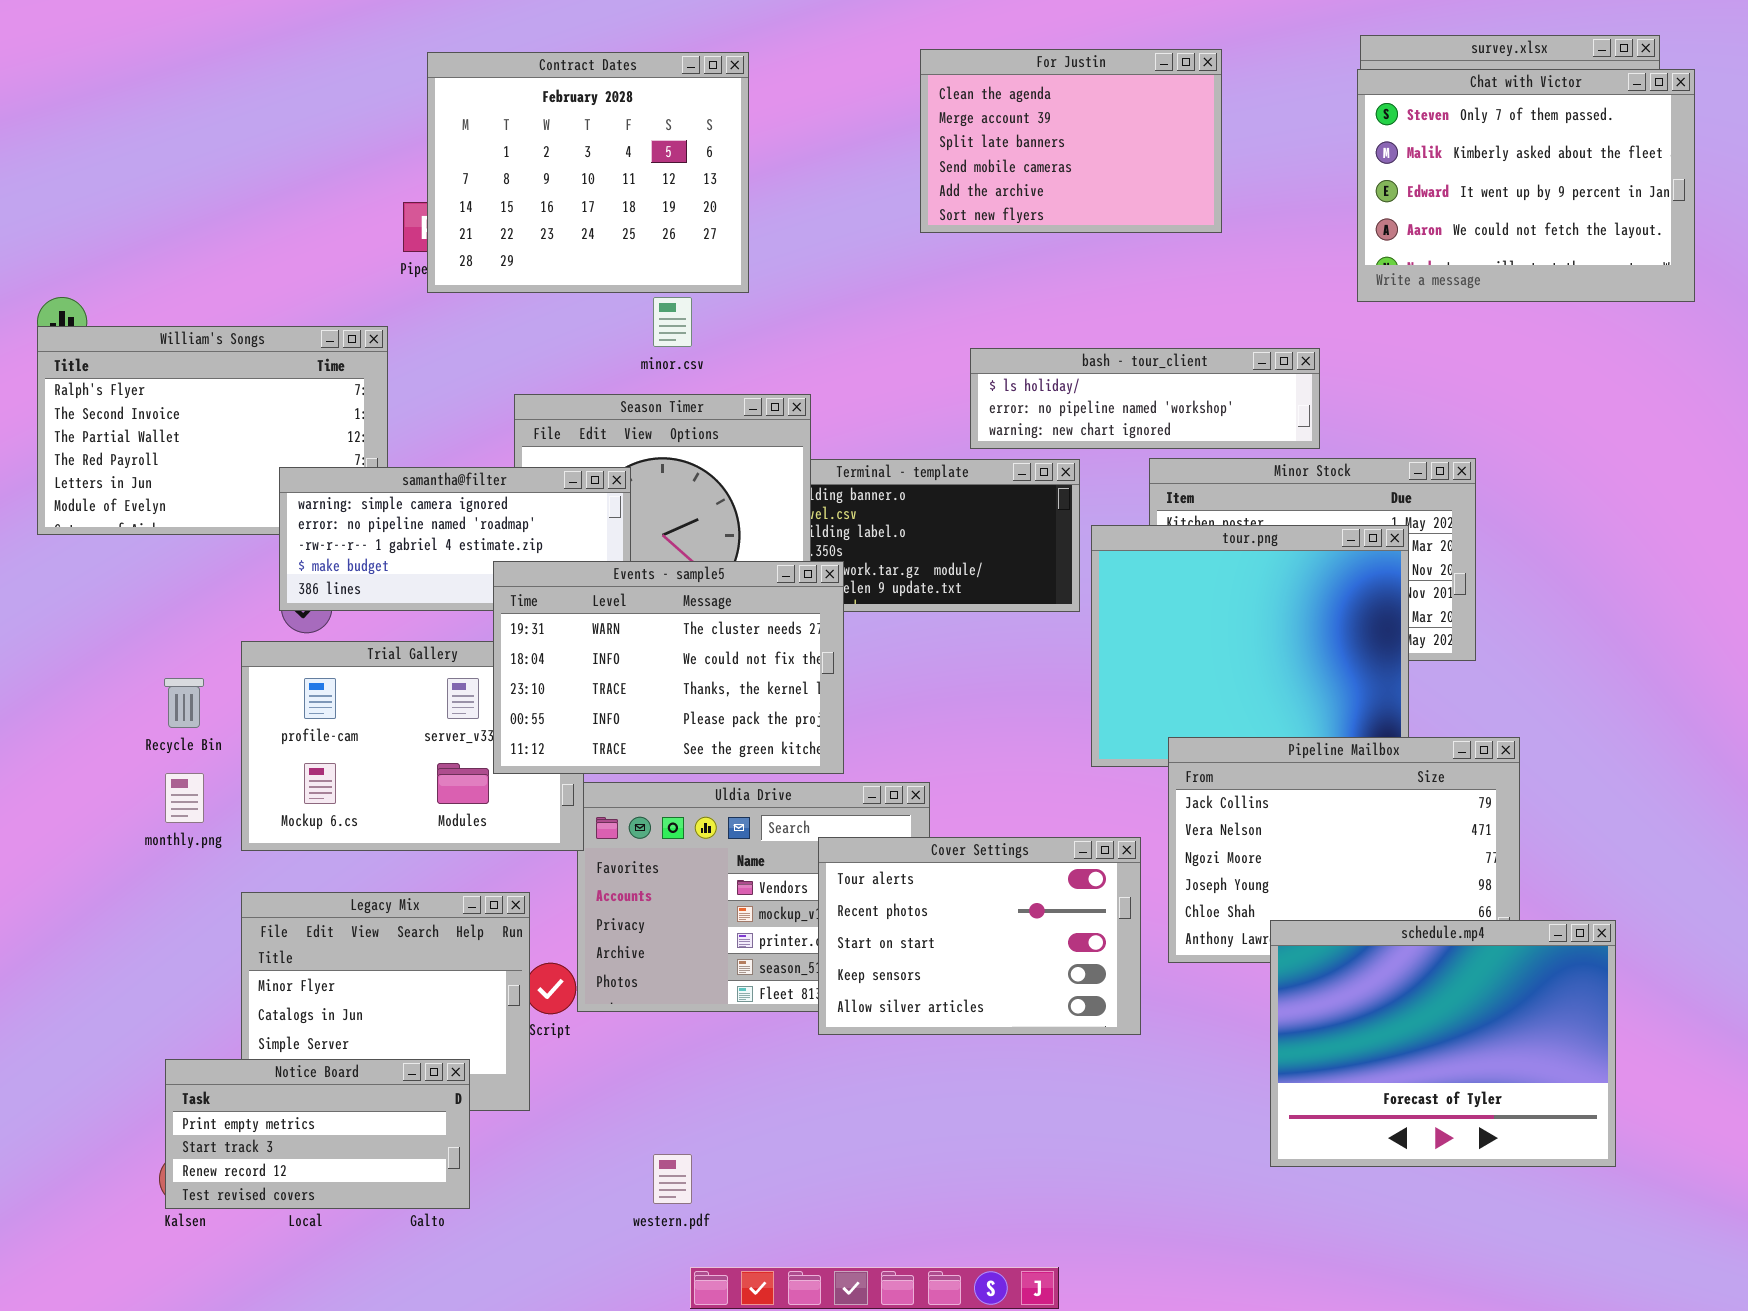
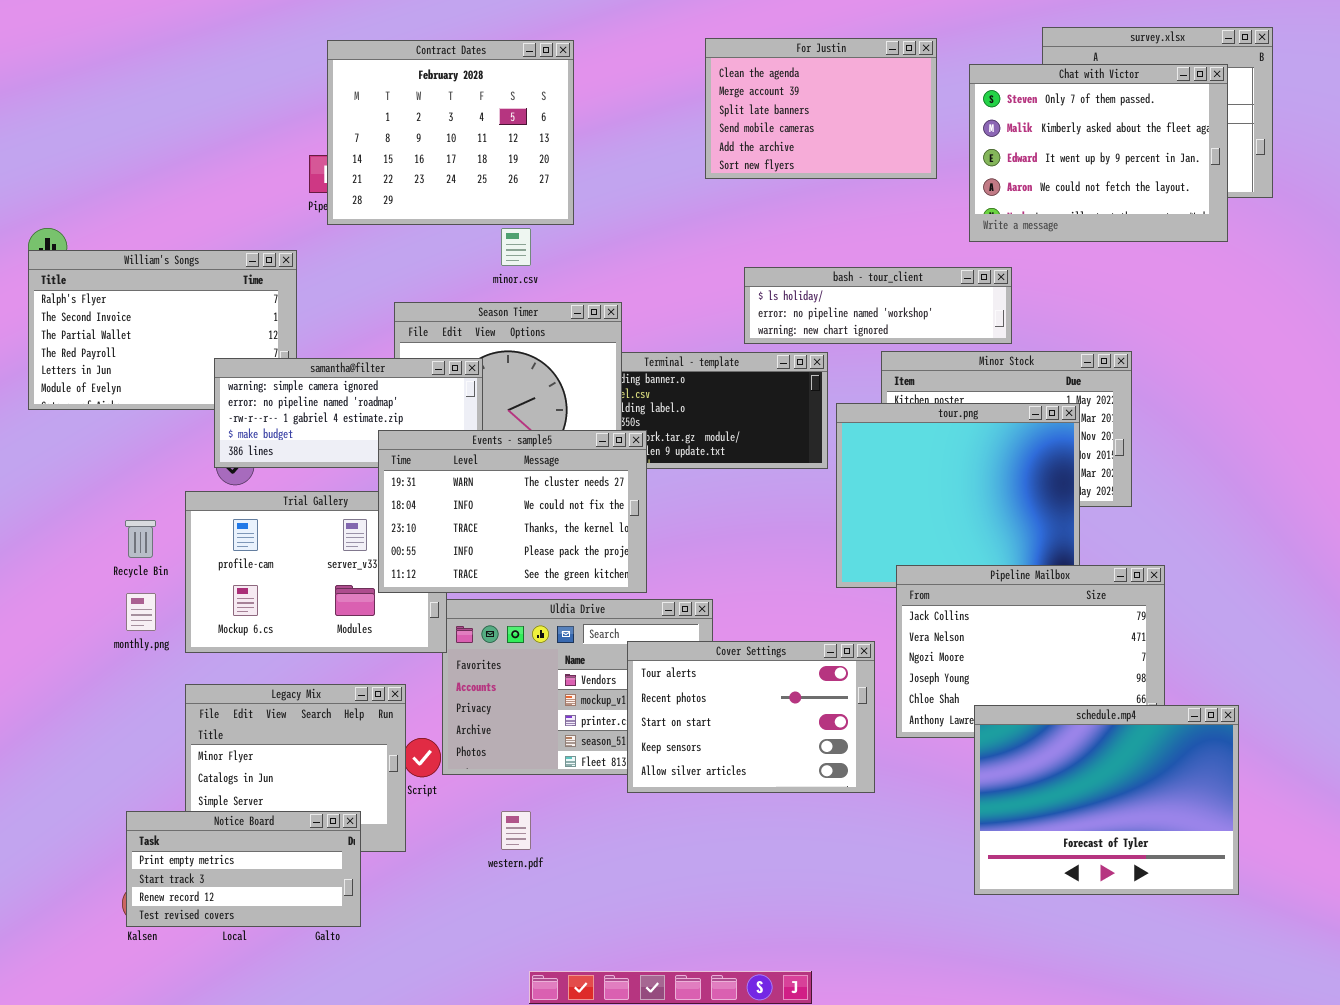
Chat with Victor: [1357,69,1695,302] -> [969,64,1228,242], moved
western.pdf: [653,1154,692,1204] -> [501,811,531,850], moved

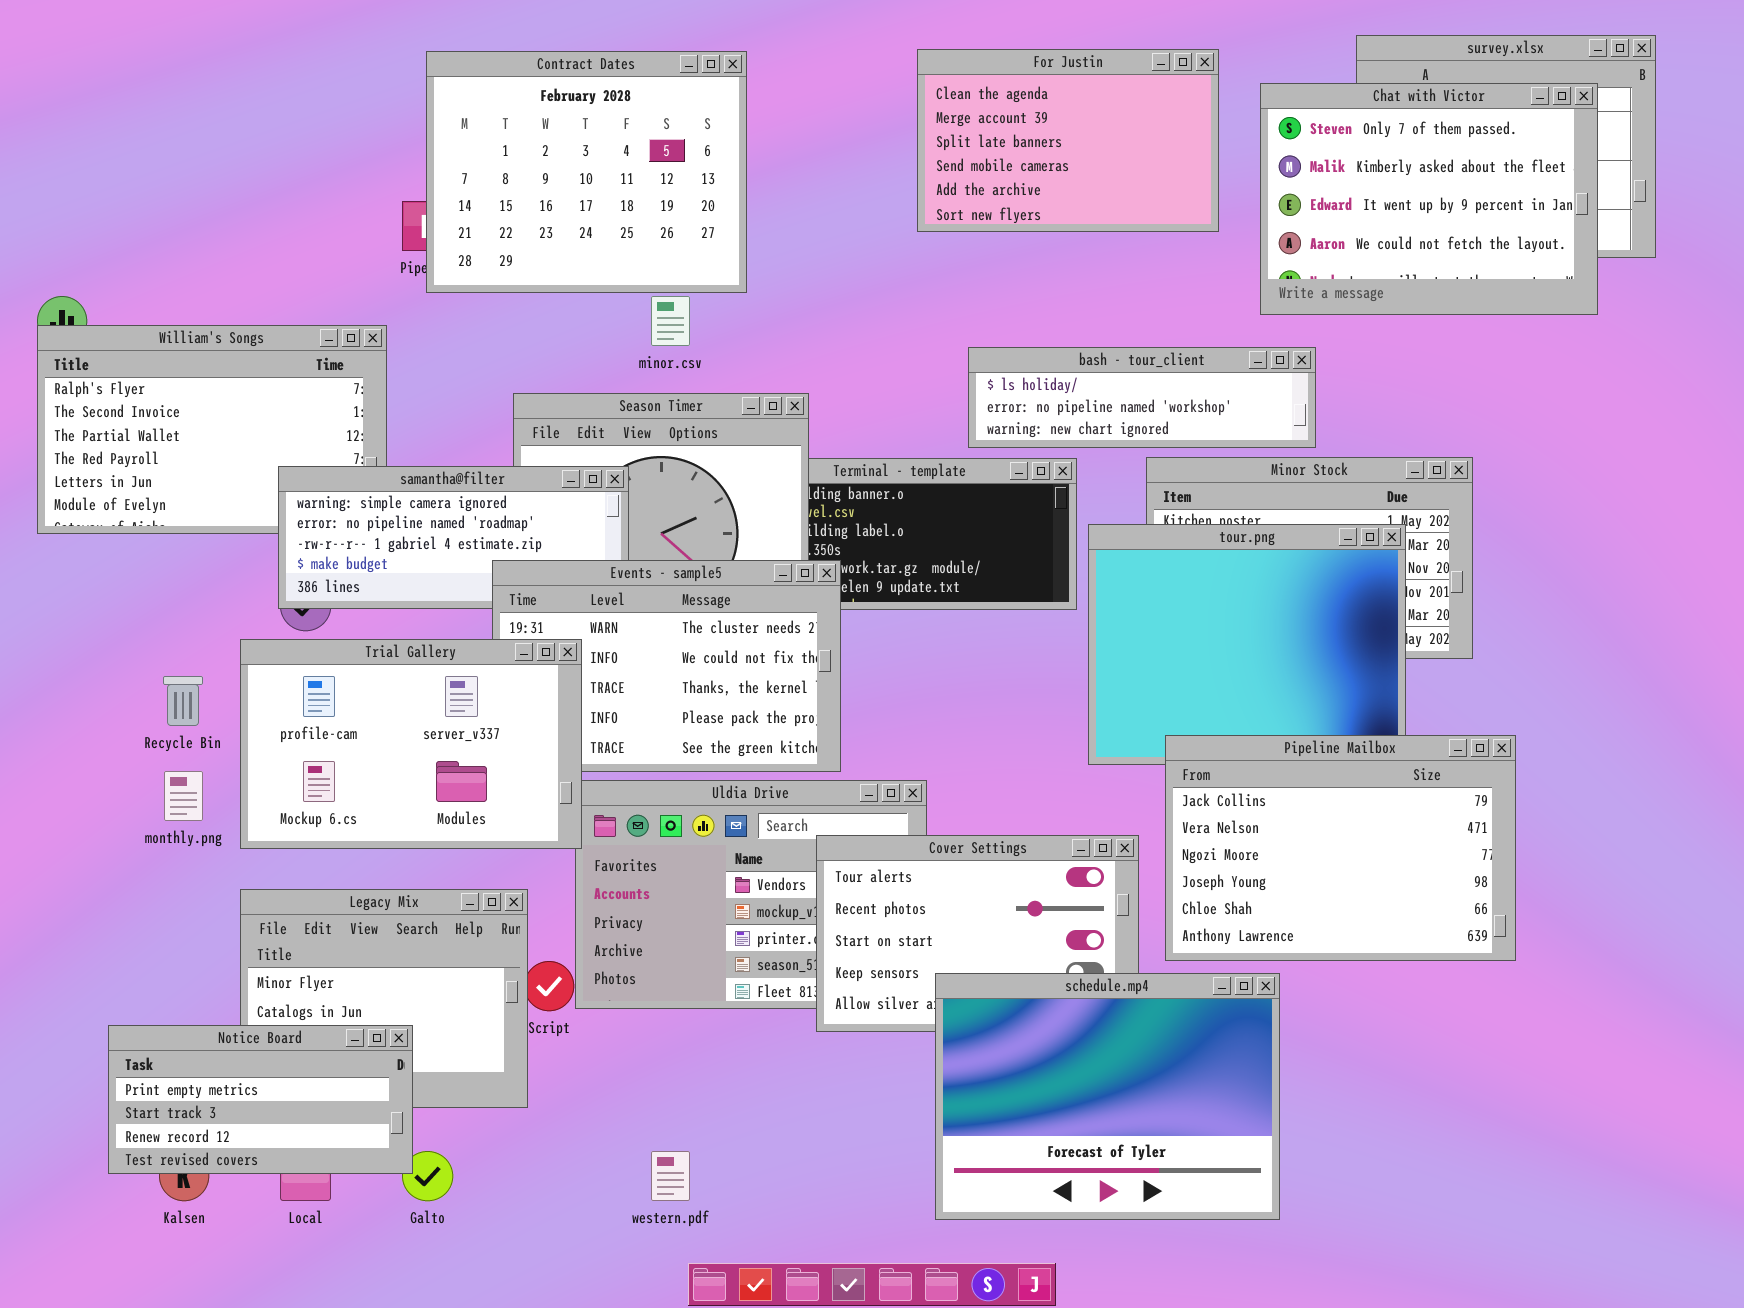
Trial Gallery: [185,491,447,653] -> [240,639,582,849], raised
schedule.mp4: [974,705,1239,895] -> [935,973,1280,1220], moved
Notice Board: [126,811,361,927] -> [108,1025,413,1174], moved
western.pdf: [501,811,531,850] -> [651,1151,690,1201], moved

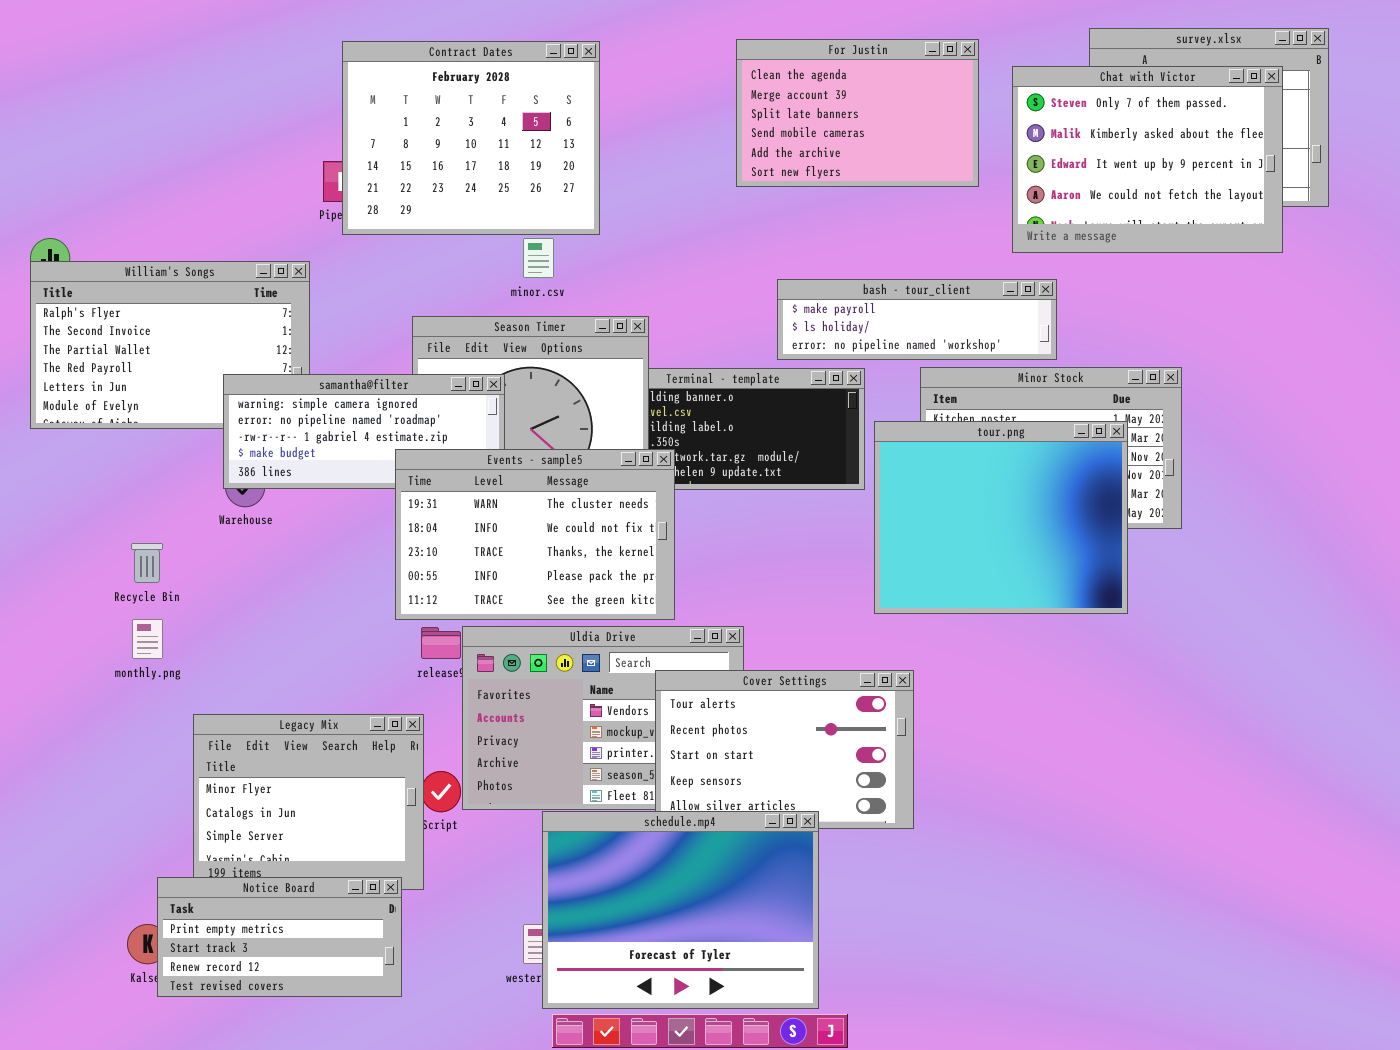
bash - tour_client: [968,347,1316,448] -> [777,279,1057,360], scrolled up 1 row
Trial Gallery: [240,639,582,849] -> none, closed
Pipeline Mailbox: [1165,735,1516,961] -> none, closed
schedule.mp4: [935,973,1280,1220] -> [542,811,819,1009], moved
Notice Board: [108,1025,413,1174] -> [157,877,402,997], moved

